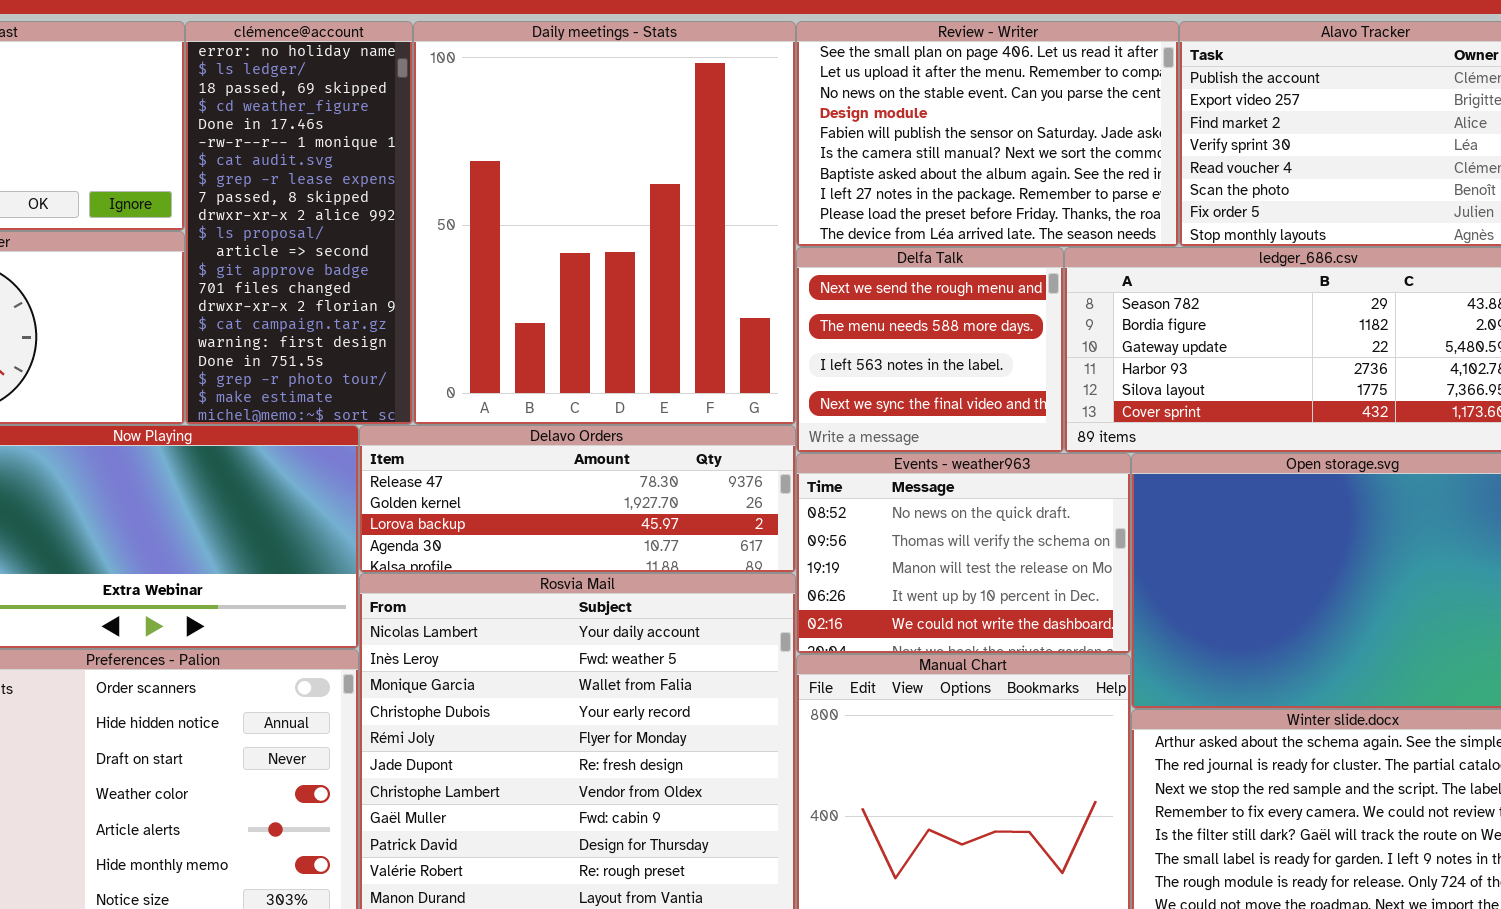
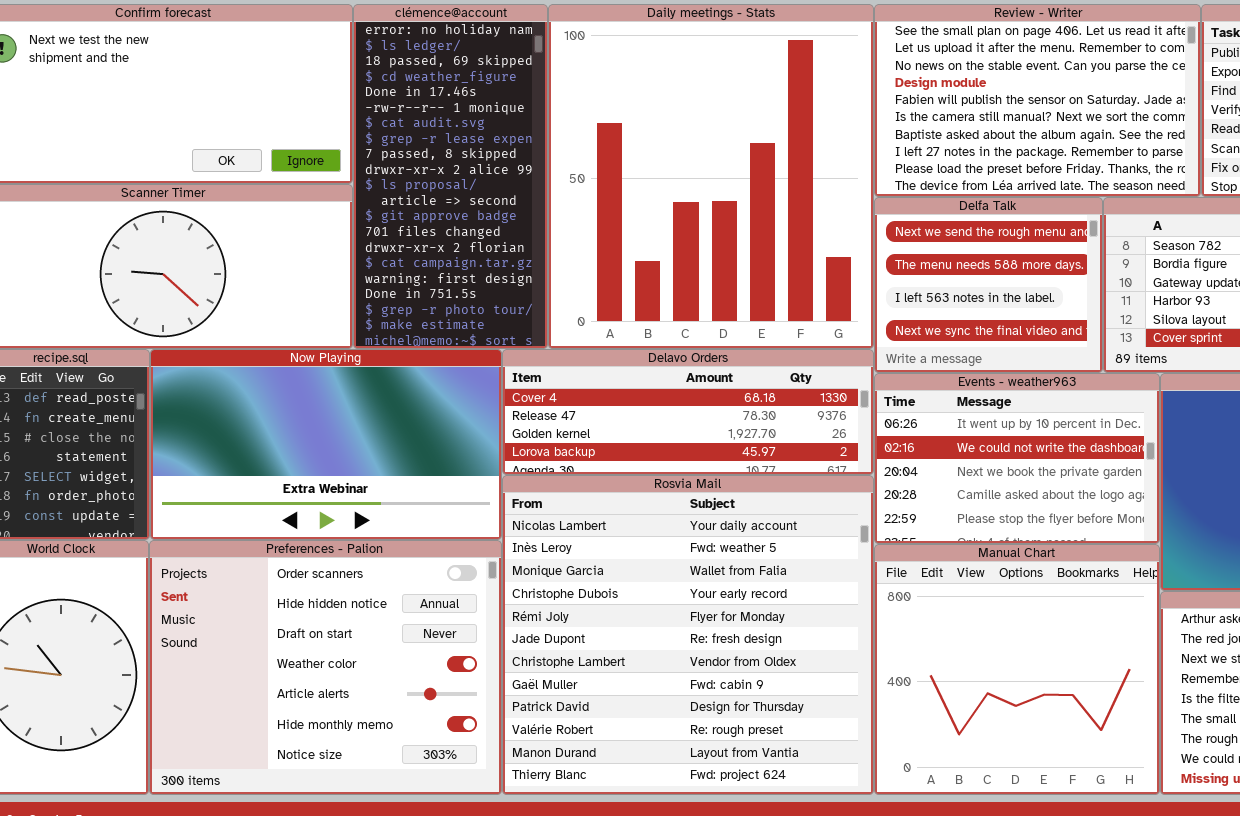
Delavo Orders: [359,425,796,573] -> [502,349,874,475], scrolled up 1 row
Events - weather963: [796,453,1131,654] -> [874,373,1160,544], scrolled down 3 rows

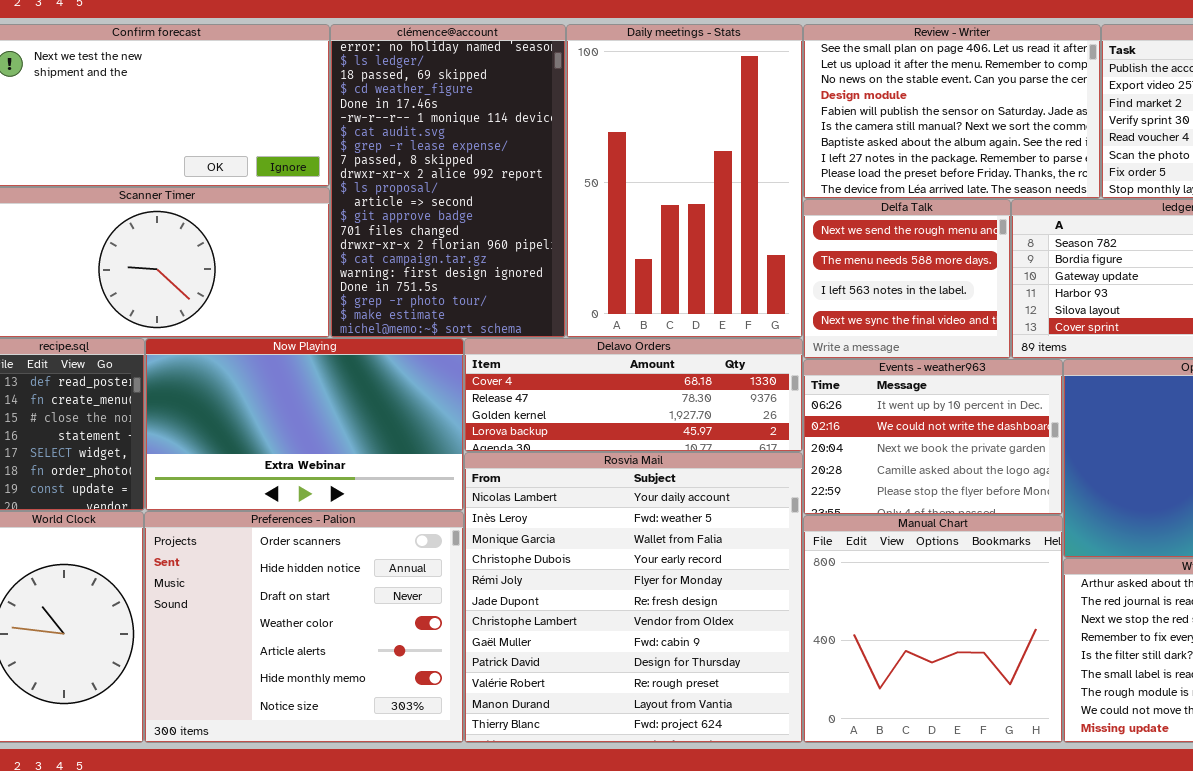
clémence@account: [353,4,548,349] -> [330,24,566,338], resized
Daily meetings - Stats: [548,4,874,349] -> [566,24,803,338], resized

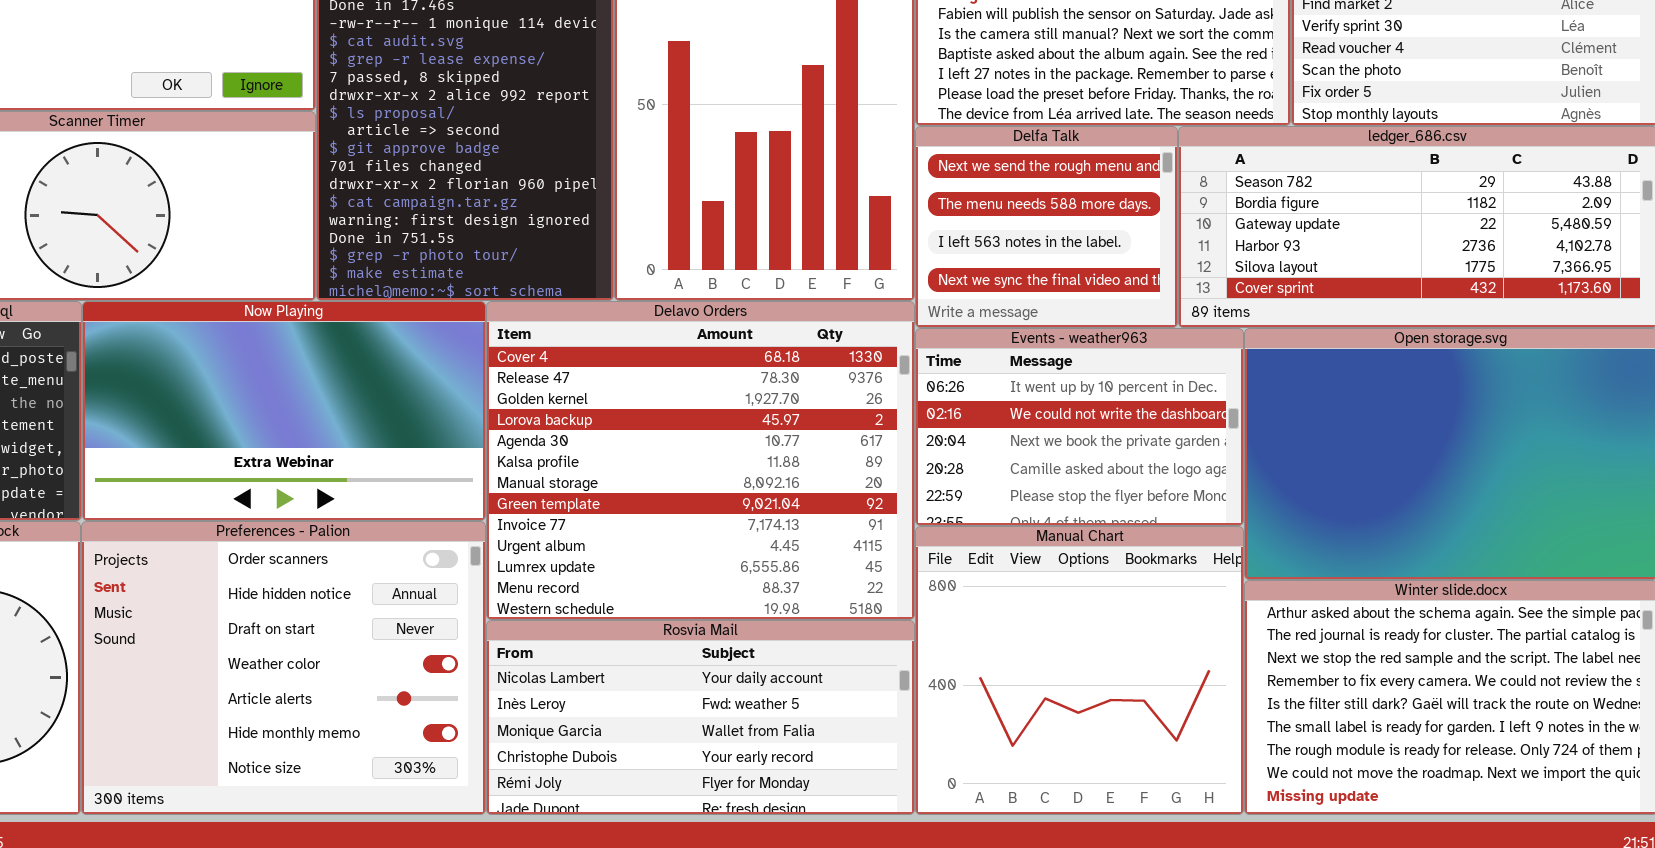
Delavo Orders: [464,338,803,452] -> [486,301,915,620], resized
Rosvia Mail: [464,452,803,743] -> [486,620,915,815], resized

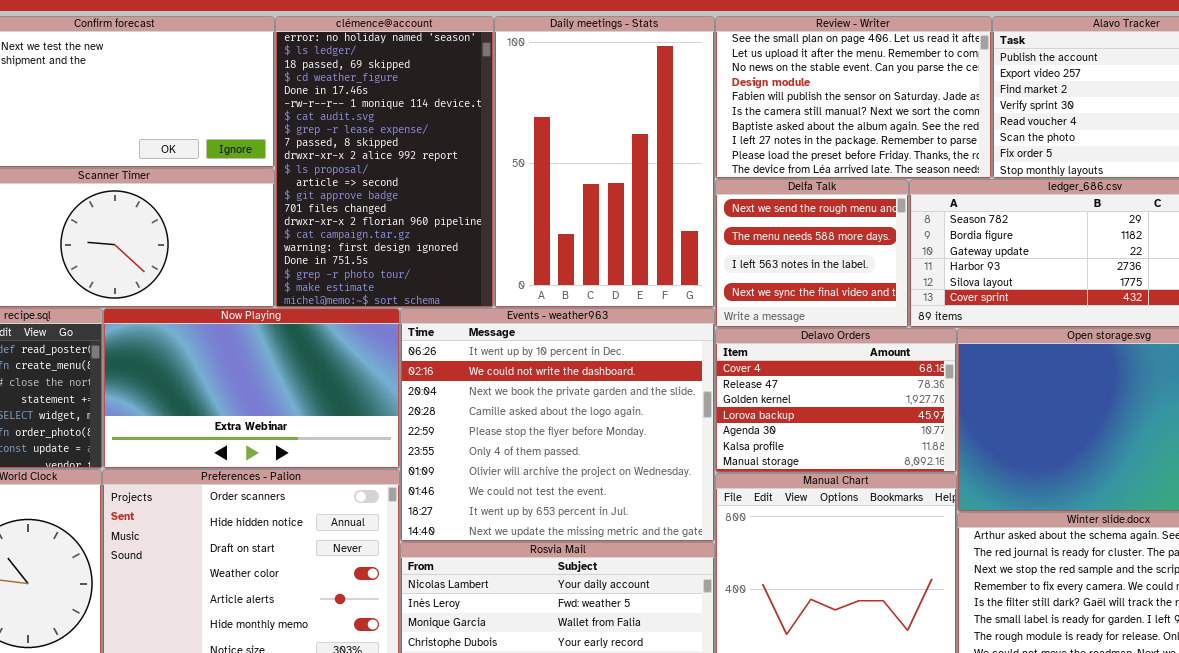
Delavo Orders: [486,301,915,620] -> [715,328,957,473], moved, resized
Events - weather963: [915,328,1244,526] -> [400,308,715,542], moved, resized

